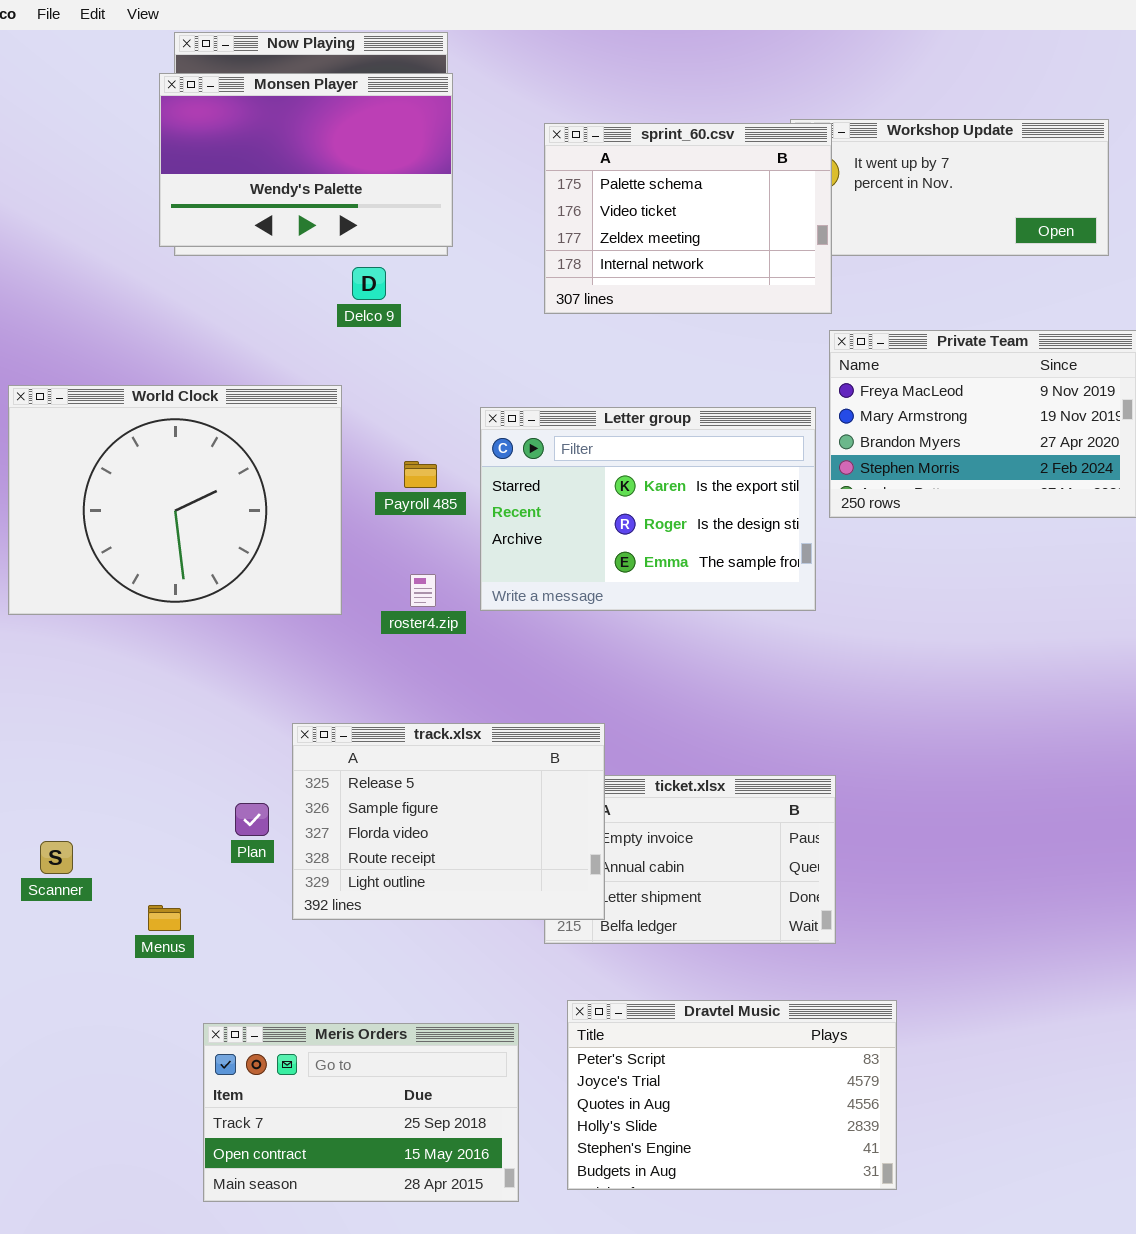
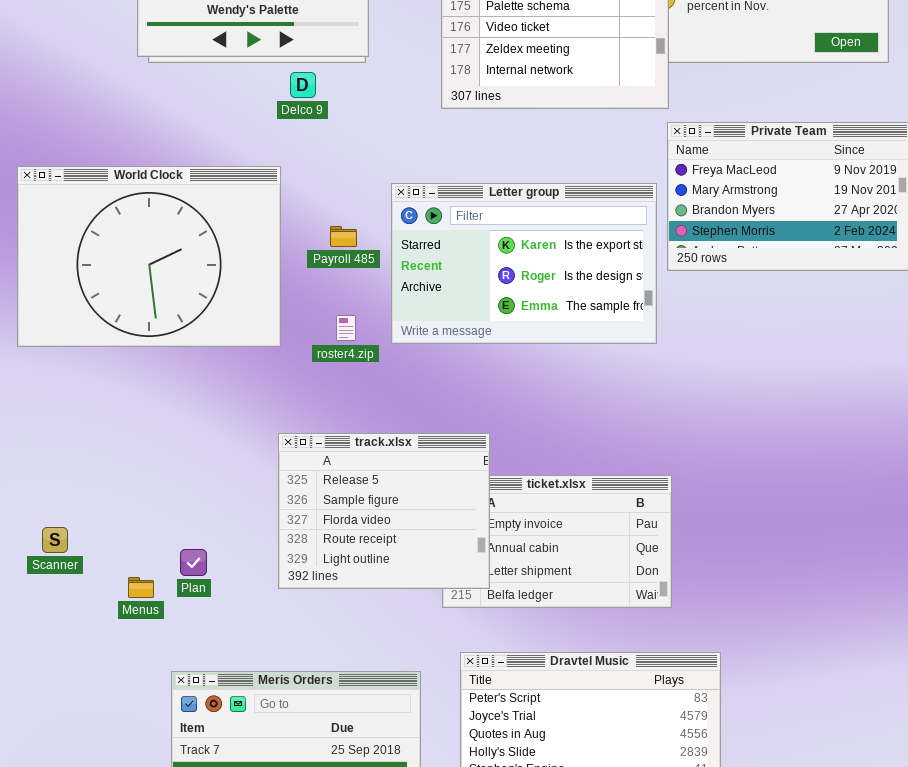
track.xlsx: [292,723,605,920] -> [278,433,490,589], resized
Plan: [235,803,269,836] -> [180,549,207,576], moved

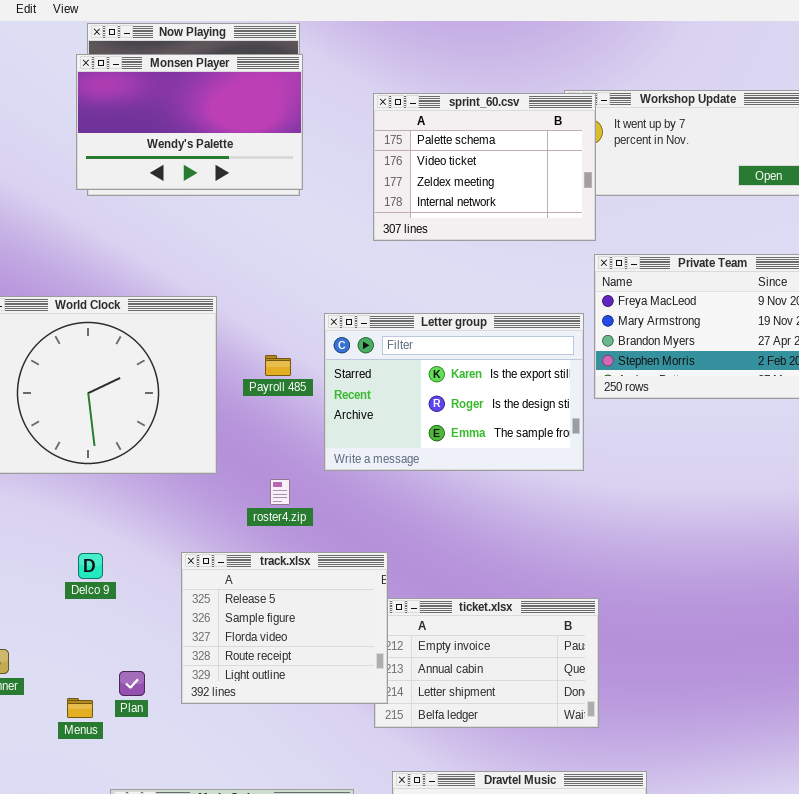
Delco 9: [290,72,316,98] -> [78,553,103,579], moved
roster4.zip: [336,315,356,341] -> [270,479,290,505], moved
track.xlsx: [278,433,490,589] -> [181,552,388,704], moved

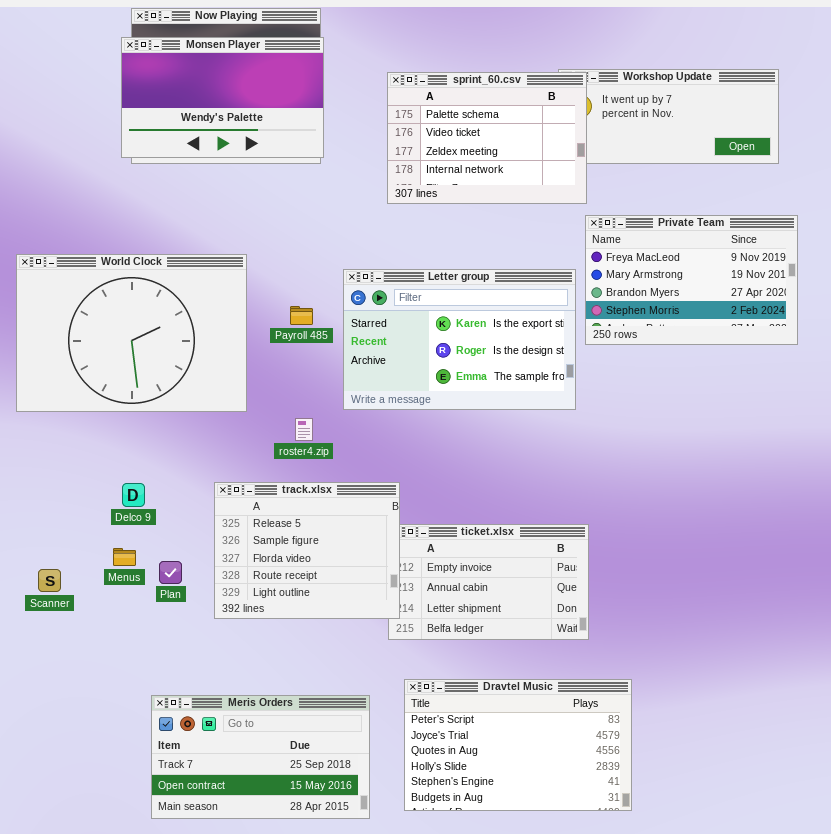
Plan: [119,671,145,696] -> [159,561,182,584], moved
Menus: [67,698,93,718] -> [113,548,136,566], moved

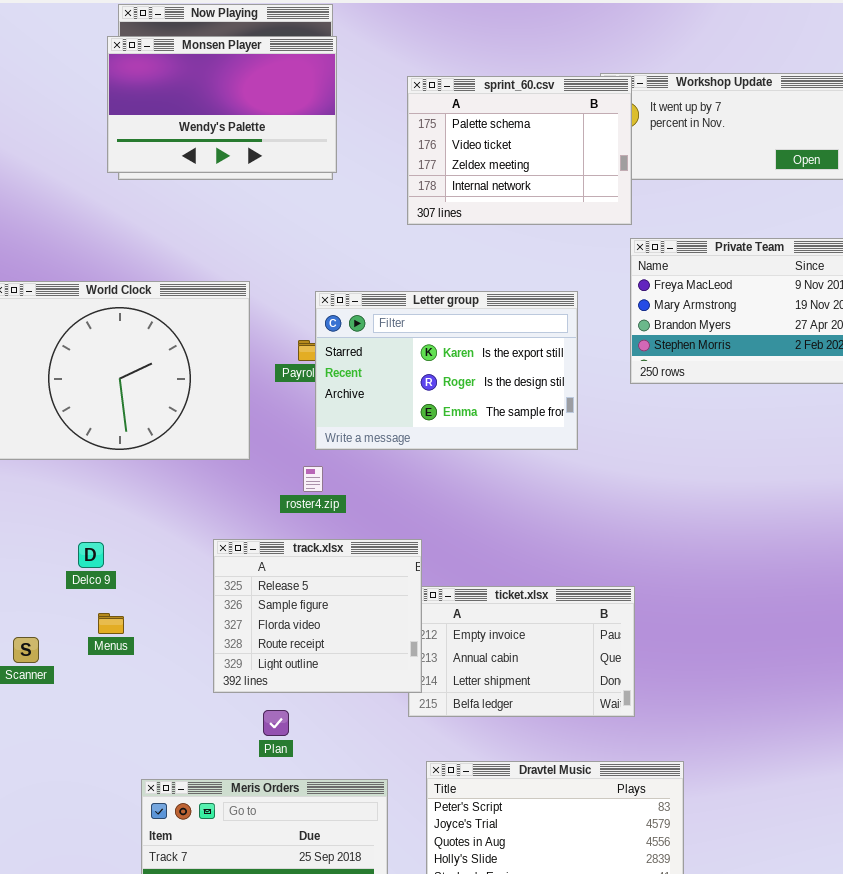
Letter group: [343,269,576,410] -> [315,291,578,450], moved
Delco 9: [122,483,145,507] -> [78,542,104,568], moved
Plan: [159,561,182,584] -> [263,710,289,736], moved

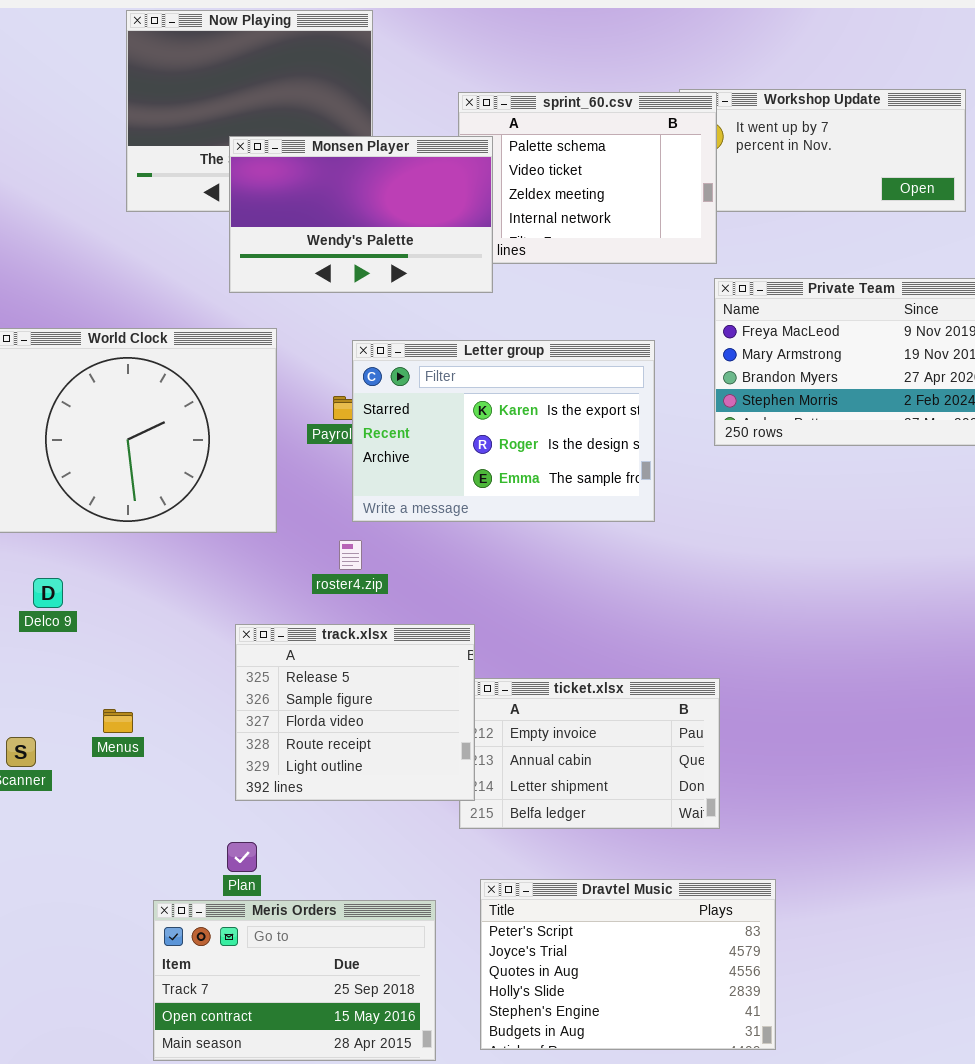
Monsen Player: [107,36,337,173] -> [229,136,493,293], moved
Delco 9: [78,542,104,568] -> [33,578,63,608], moved
Plan: [263,710,289,736] -> [227,842,257,872], moved

